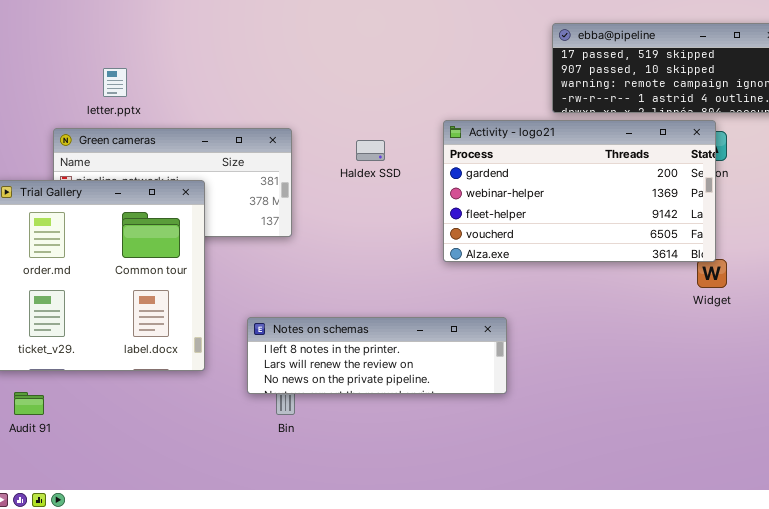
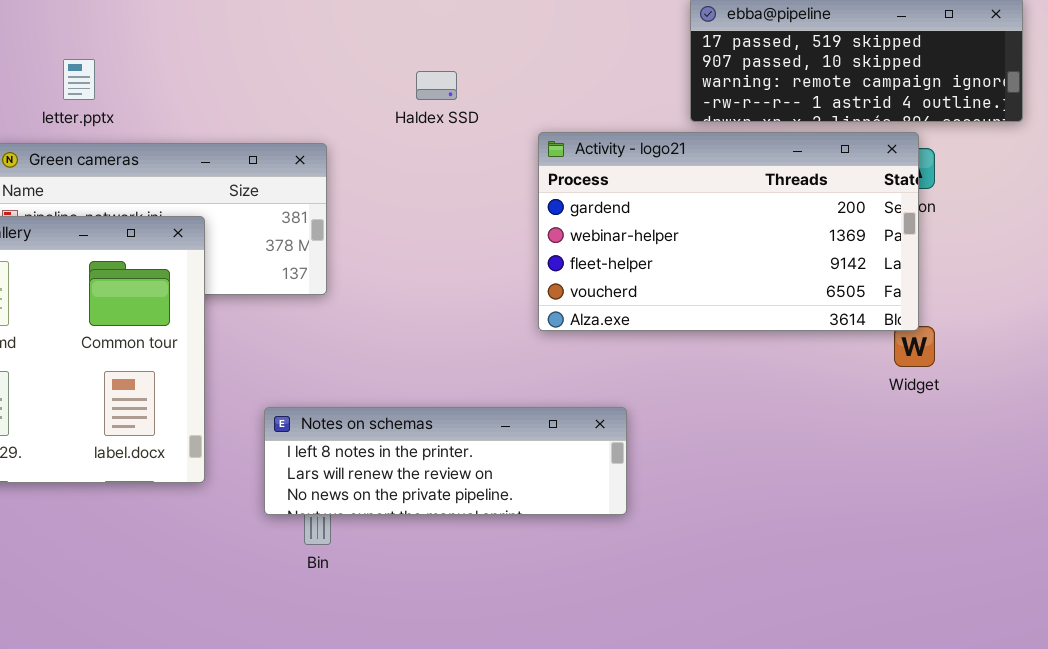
Haldex SSD: [356,140,385,161] -> [416,71,457,100], moved

